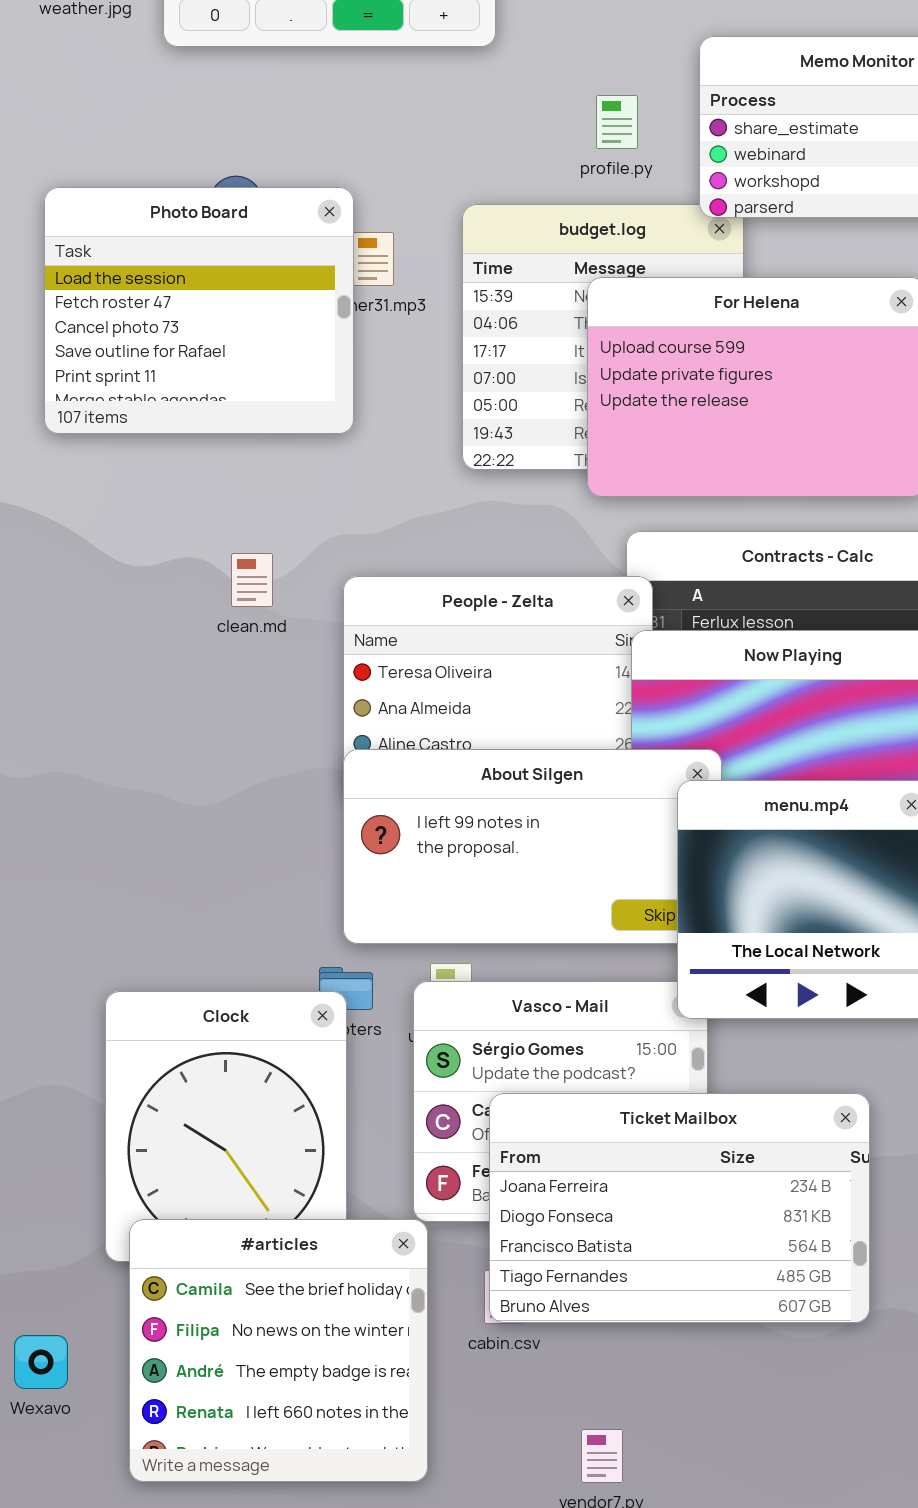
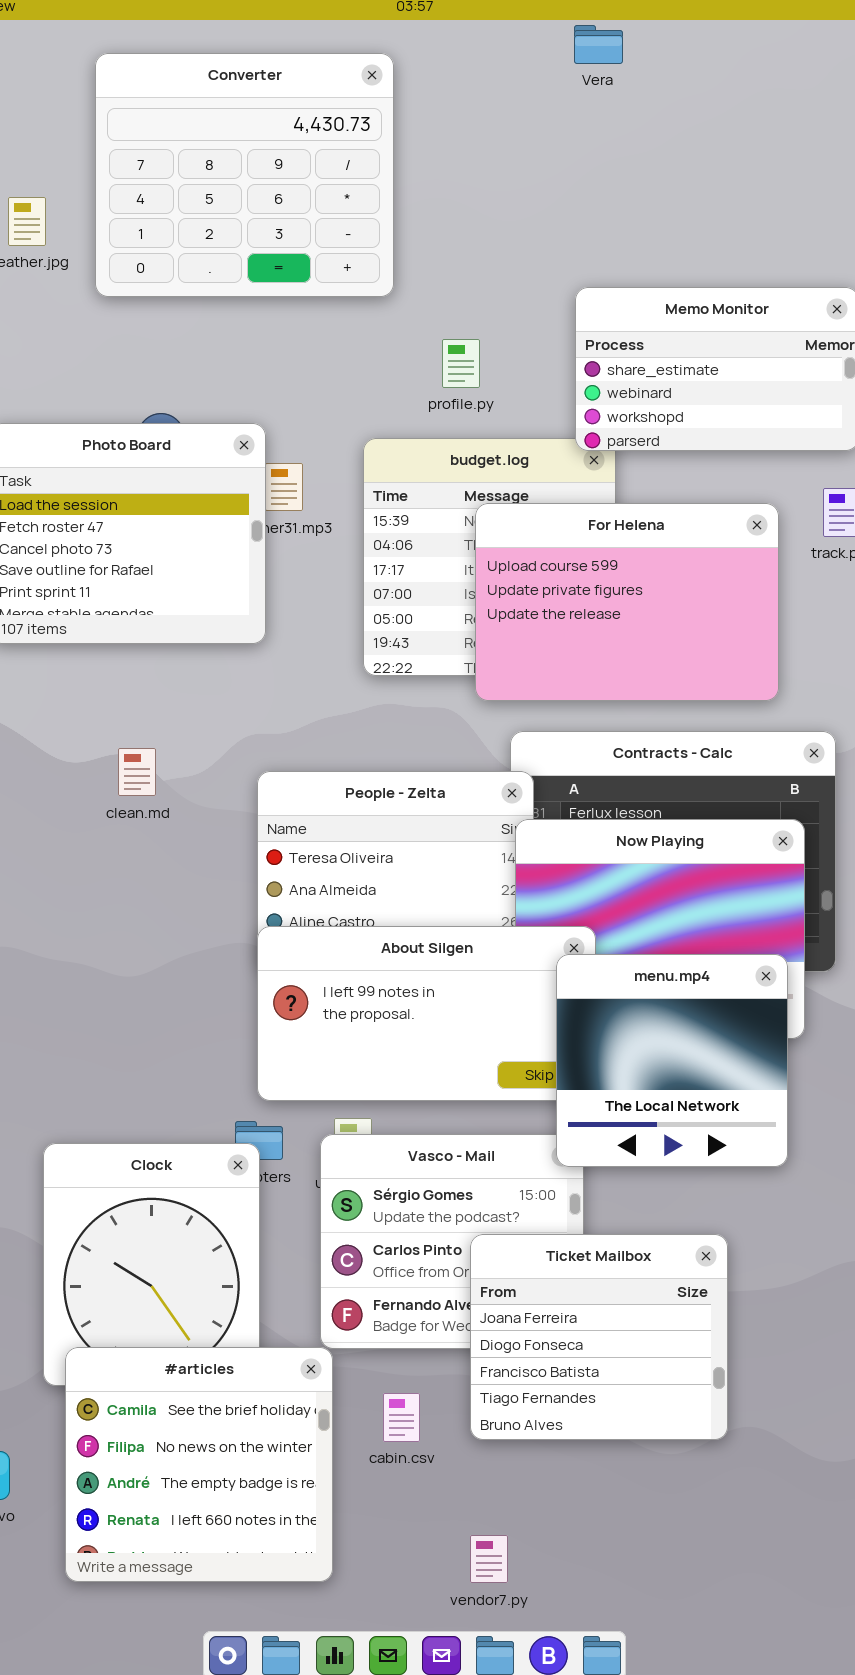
profile.py: [596,95,638,149] -> [442,339,480,388], moved
clean.md: [231,553,273,607] -> [118,748,156,796], moved
Ticket Mailbox: [489,1093,870,1323] -> [470,1234,728,1440], resized

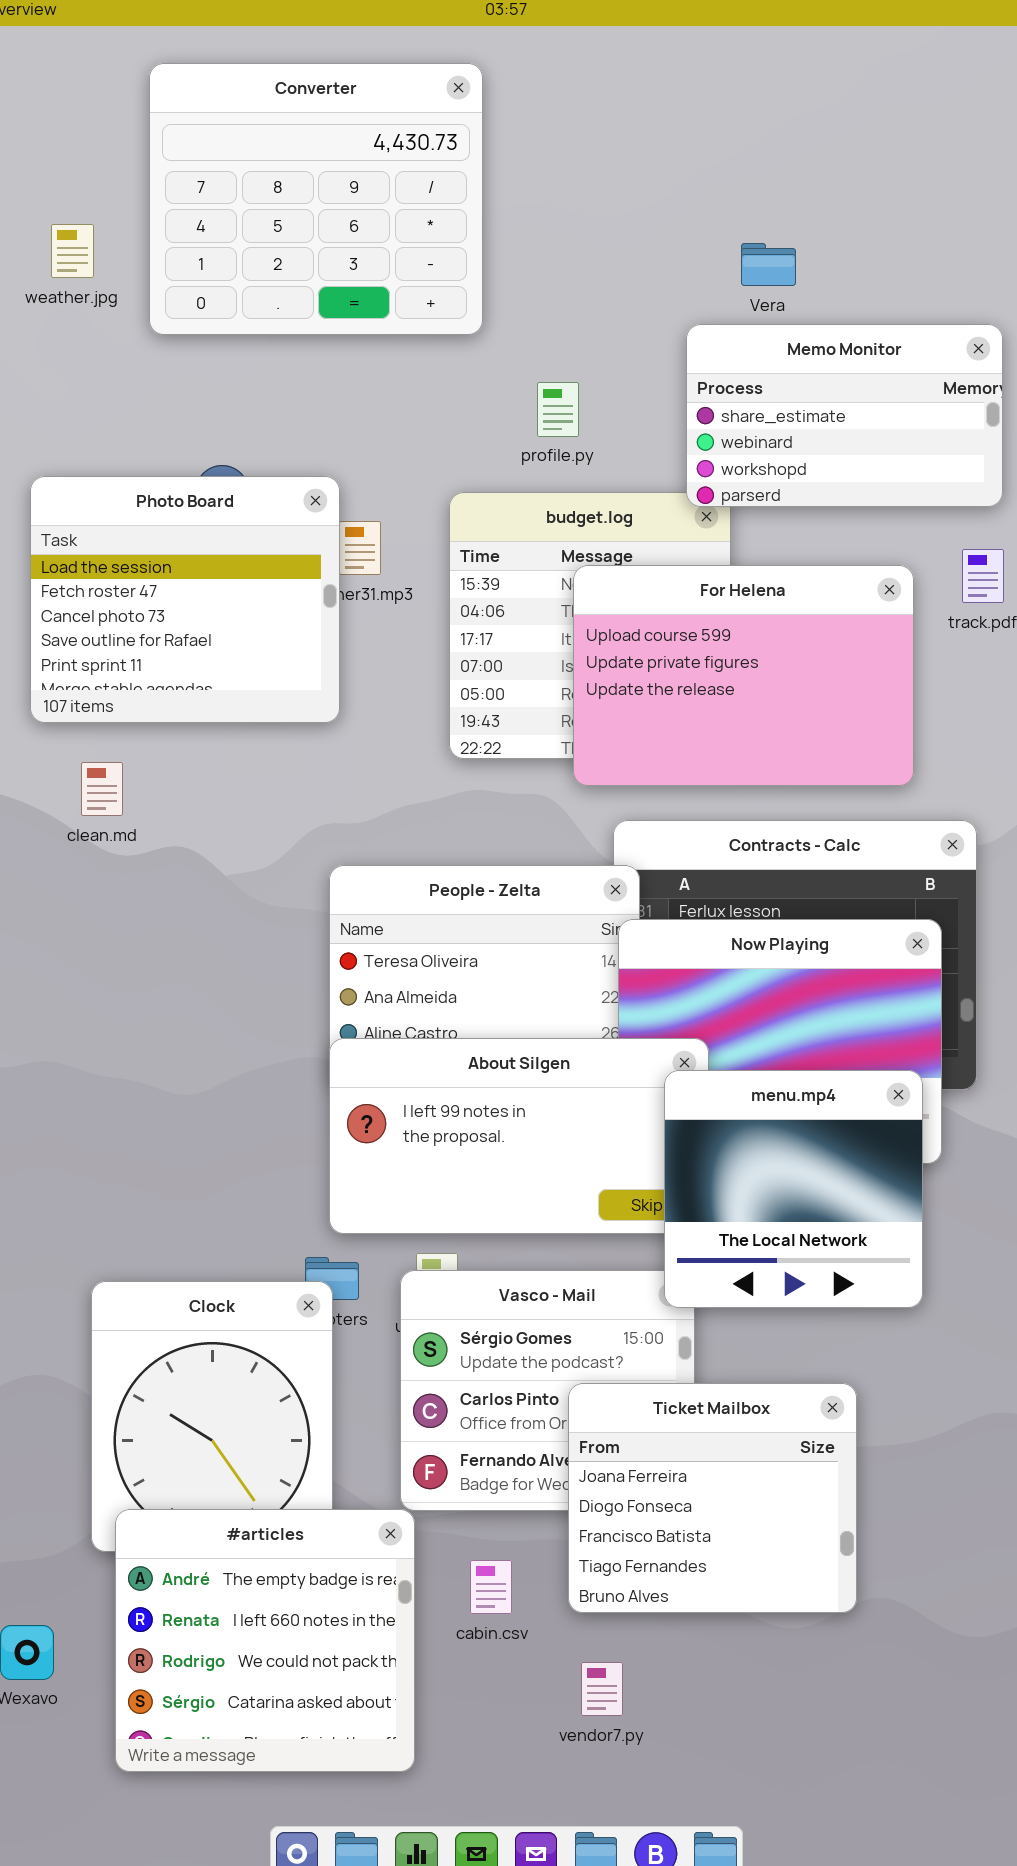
Vera: [574,25,623,64] -> [741,243,796,286], moved
clean.md: [118,748,156,796] -> [81,762,123,816], moved
#articles: [65,1347,333,1582] -> [115,1509,415,1772], scrolled down 2 rows
vendor7.py: [470,1535,508,1583] -> [581,1662,623,1716], moved

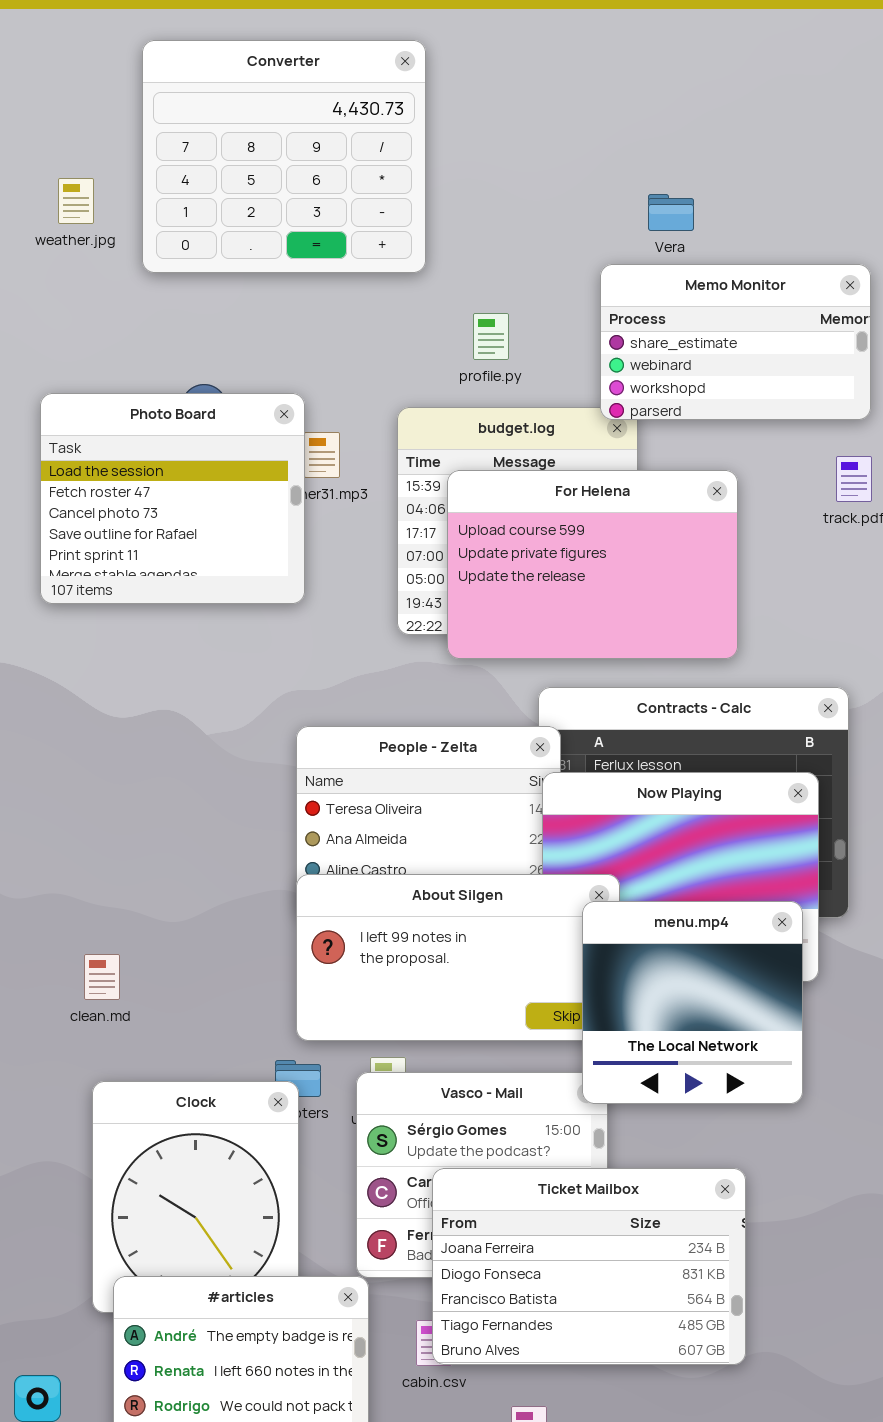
For Helena: [573,565,914,786] -> [447,470,738,659], moved
clean.md: [81,762,123,816] -> [84,954,120,1000], moved
Ticket Mailbox: [568,1383,857,1613] -> [432,1168,746,1365], resized

